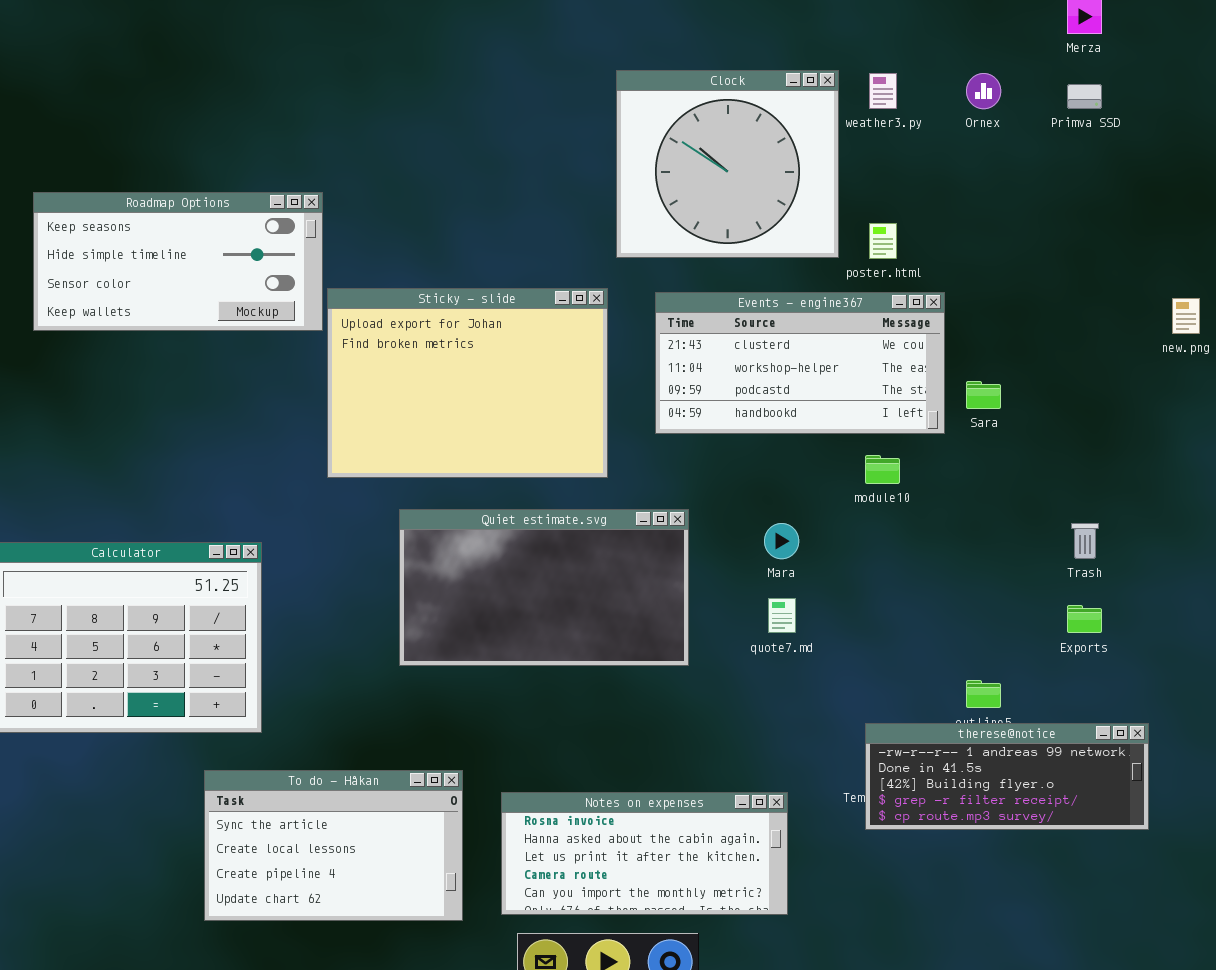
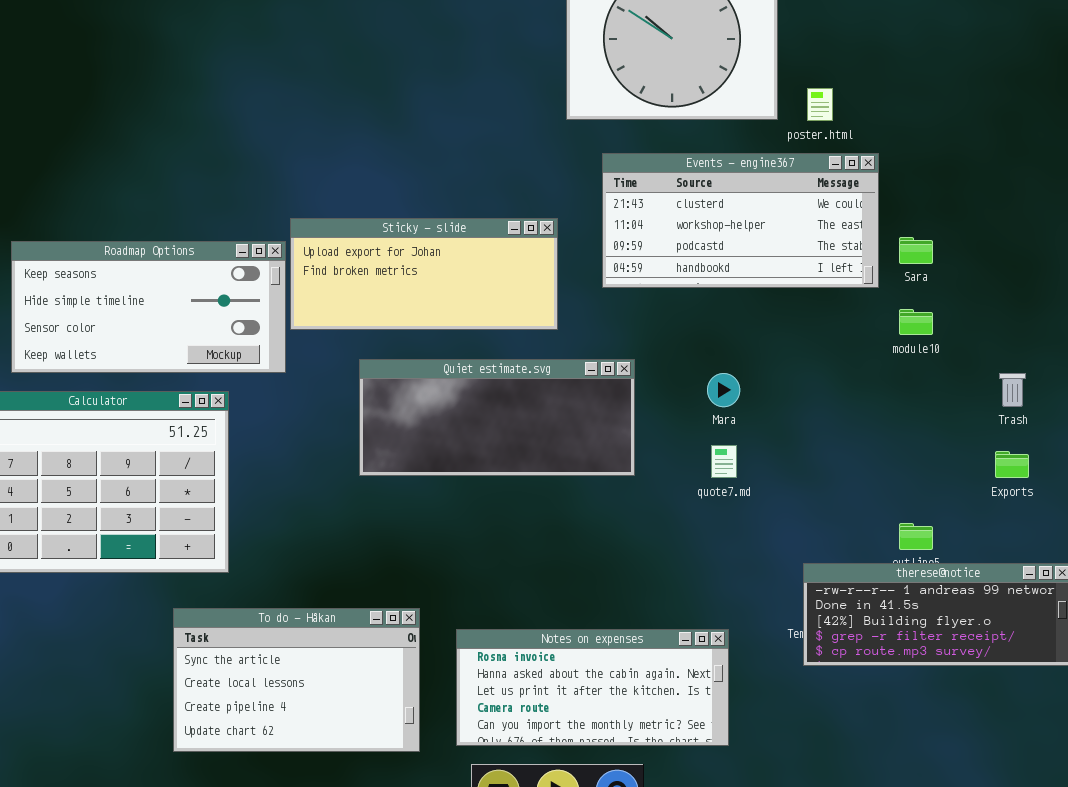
Roadmap Options: [33,192,323,331] -> [11,241,286,373], moved
Sticky - slide: [327,288,608,478] -> [290,218,558,330], resized
module10: [865,455,900,484] -> [899,309,933,335], moved
Quiet estimate.svg: [399,509,689,666] -> [359,359,635,476], resized

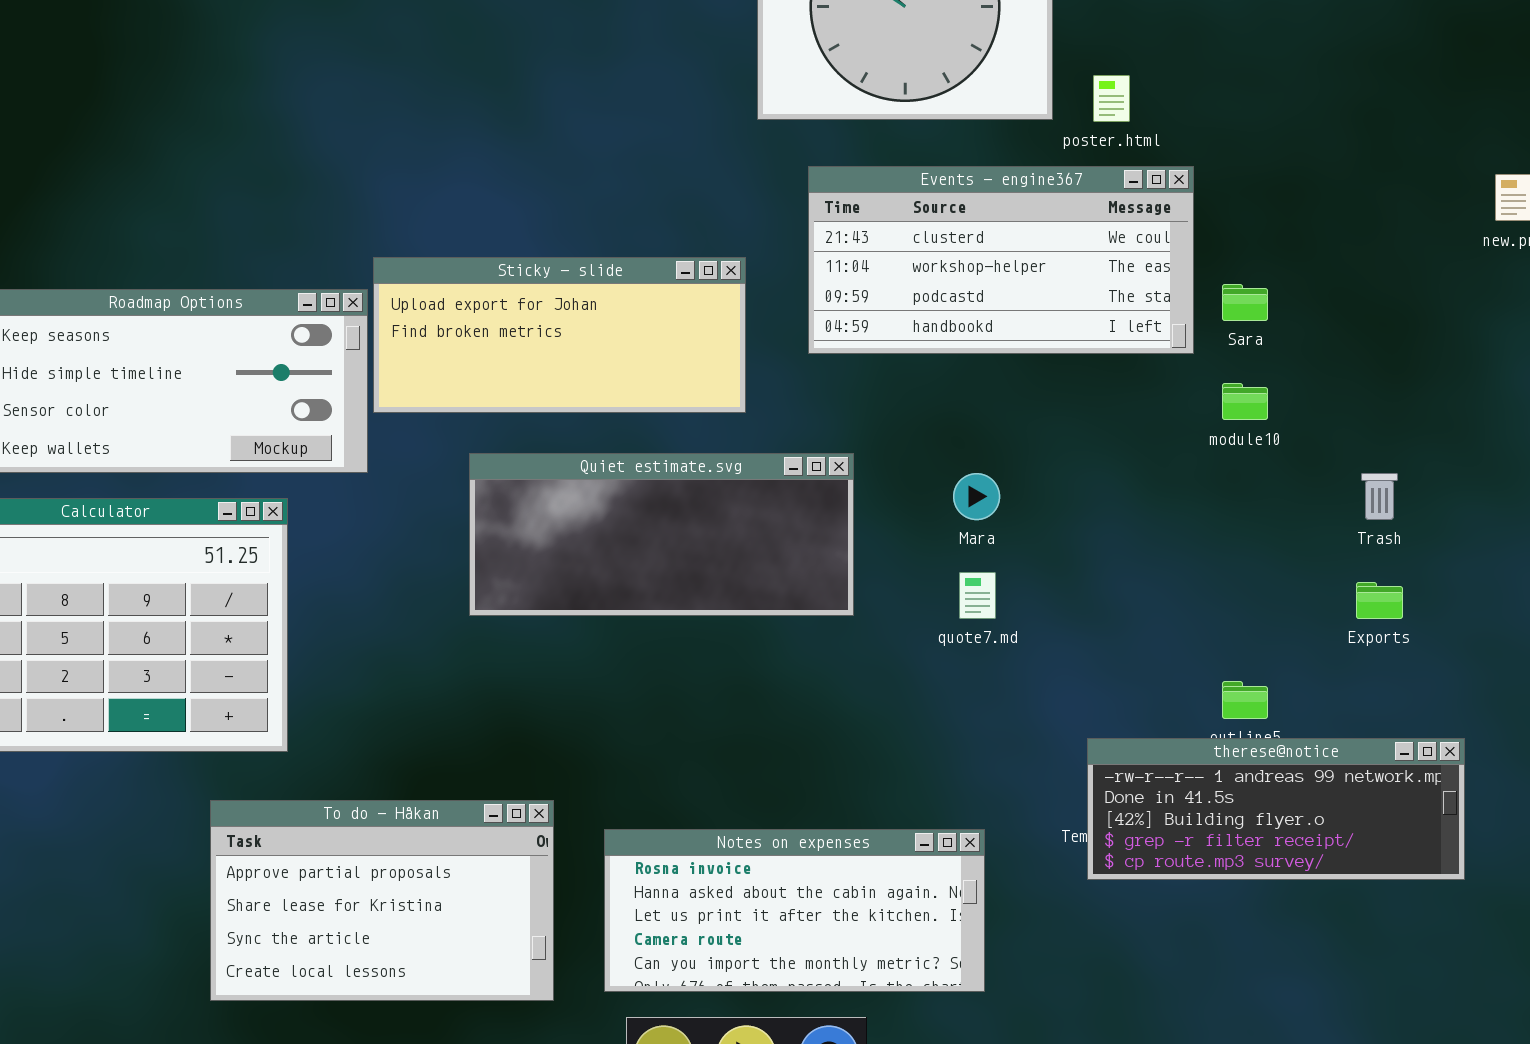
To do - Håkan: [173,608,420,752] -> [210,800,554,1001], scrolled up 2 rows

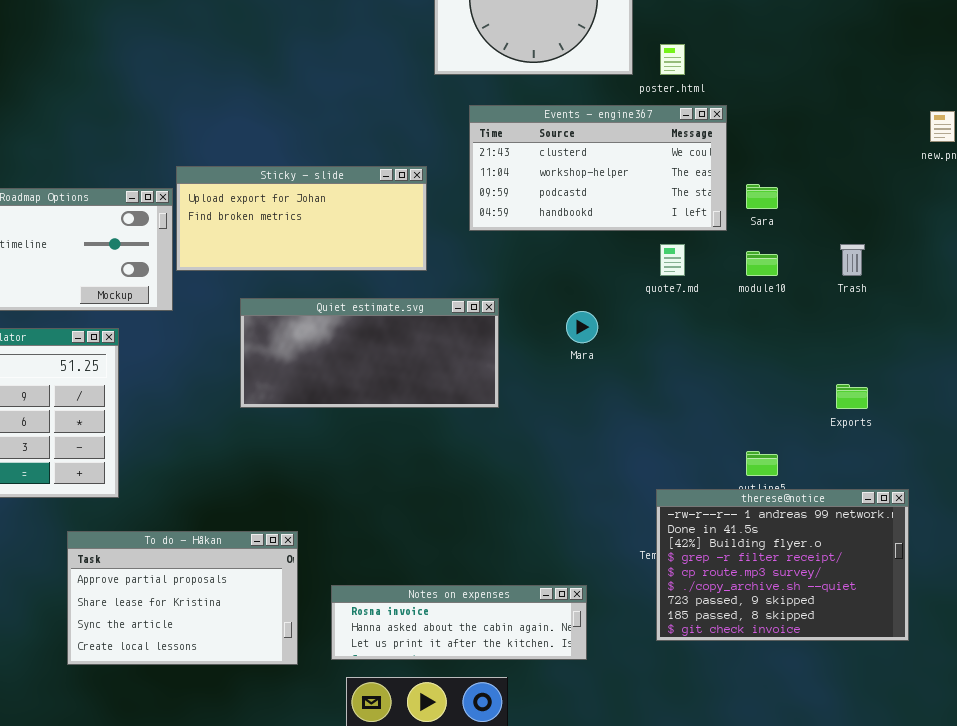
Trash: [1361,473,1398,520] -> [840,244,865,276], moved
quote7.md: [959,572,996,619] -> [660,244,685,276], moved
therese@notice: [1087,738,1465,880] -> [656,489,909,641], resized
Notes on expenses: [604,829,985,992] -> [331,585,587,660], resized

